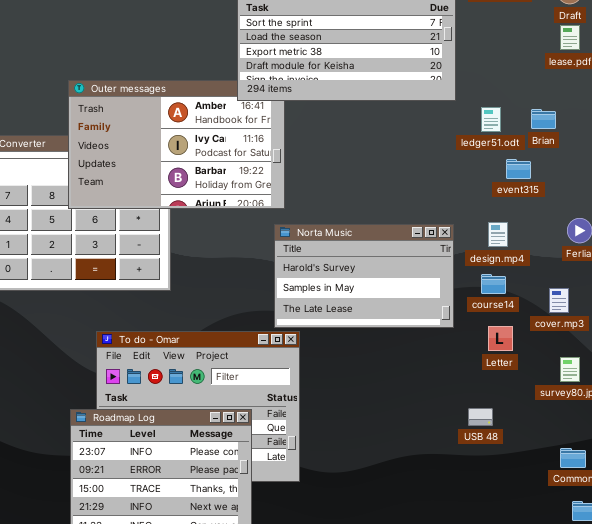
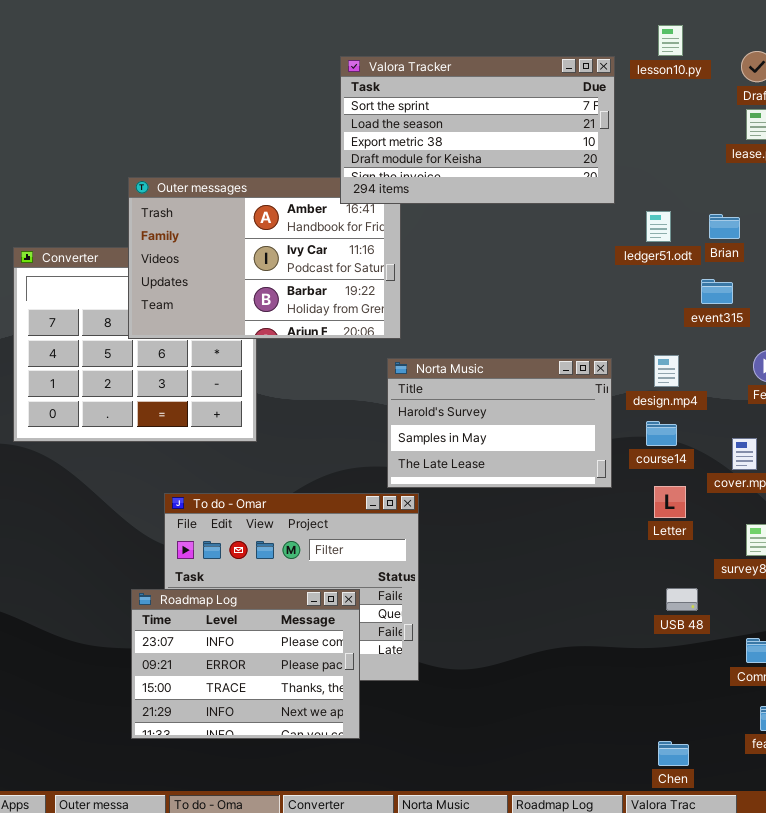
event315: [506,159,531,179] -> [701,279,733,304], moved
USB 48: [468,408,493,426] -> [666,588,698,611], moved

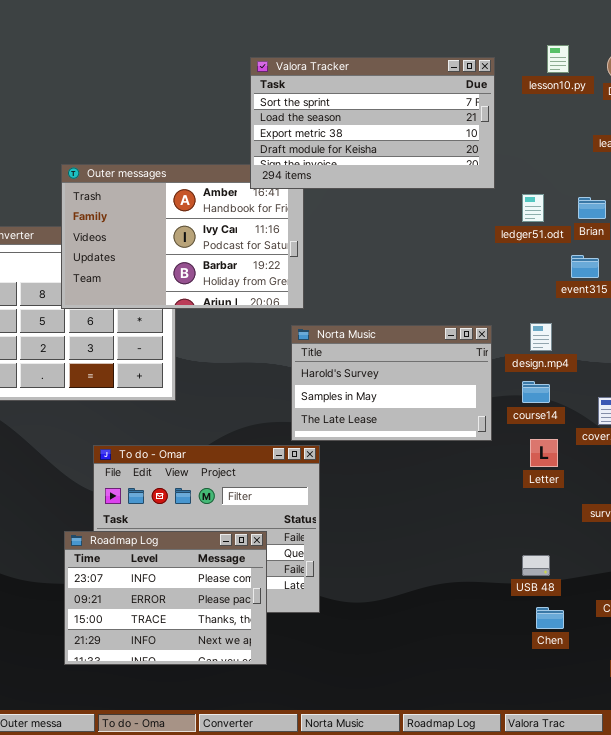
lesson10.py: [658,25,683,56] -> [547,45,569,73], moved
USB 48: [666,588,698,611] -> [522,555,550,576], moved
Chen: [658,741,689,766] -> [536,607,564,629], moved

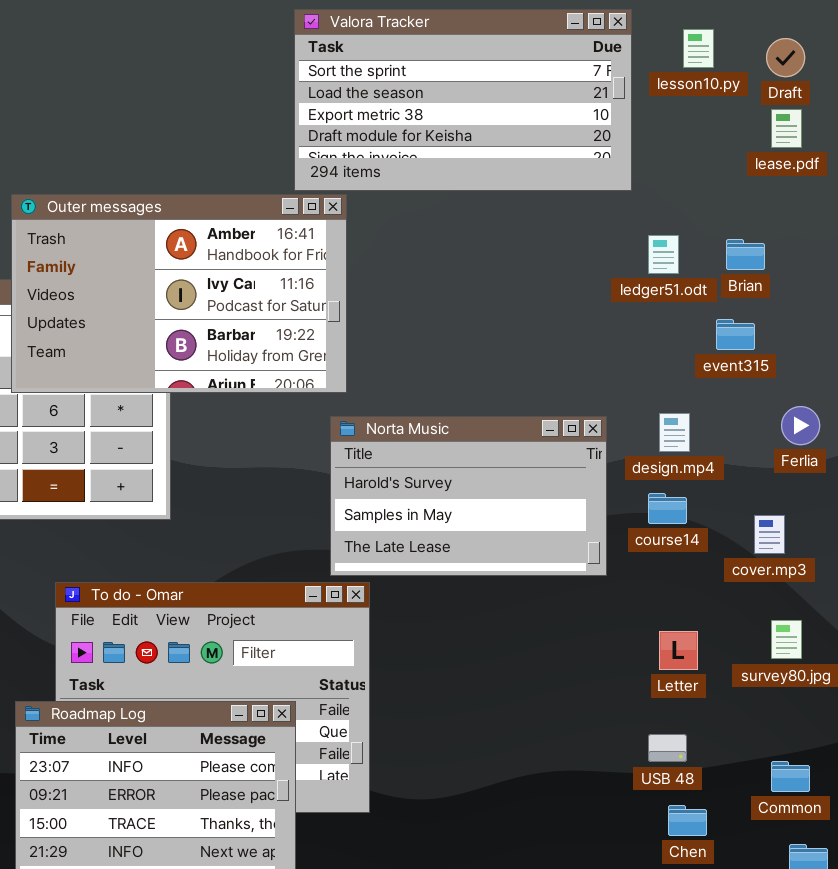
Valora Tracker: [250,57,495,189] -> [294,9,632,191], moved
Letter: [530,439,558,467] -> [659,631,698,670], moved

